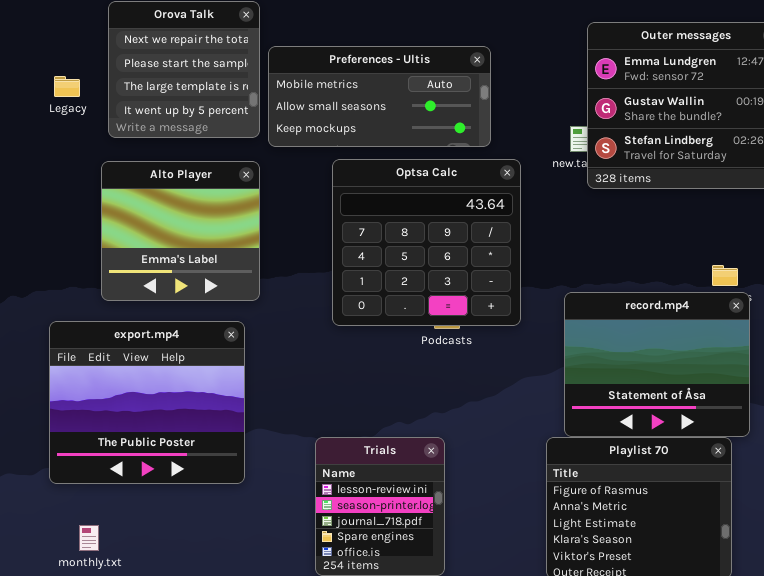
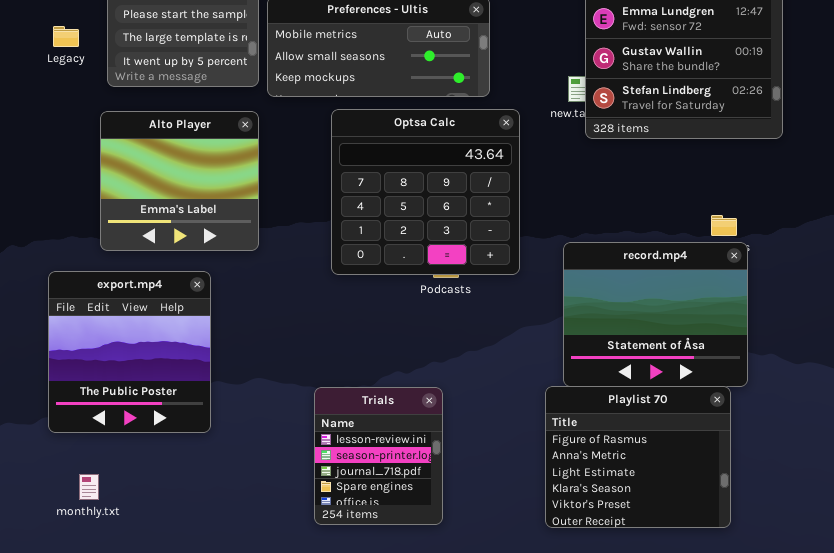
export.mp4: [49,321,245,484] -> [48,271,211,433], resized

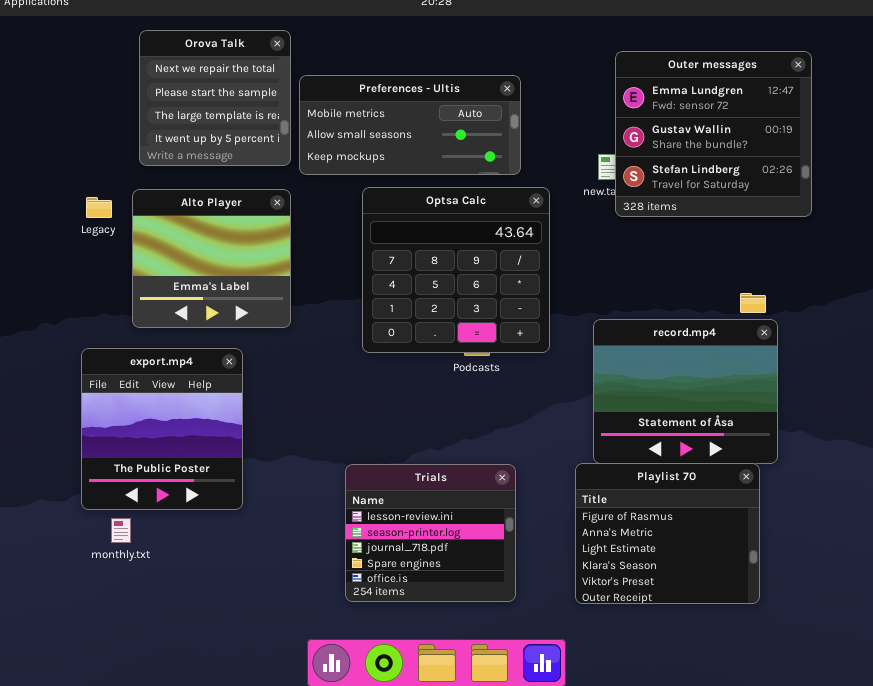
Legacy: [53,26,79,47] -> [86,197,112,218], moved
Trials: [314,387,443,525] -> [345,464,516,602], resized
monthly.txt: [79,474,99,500] -> [111,518,131,543], moved

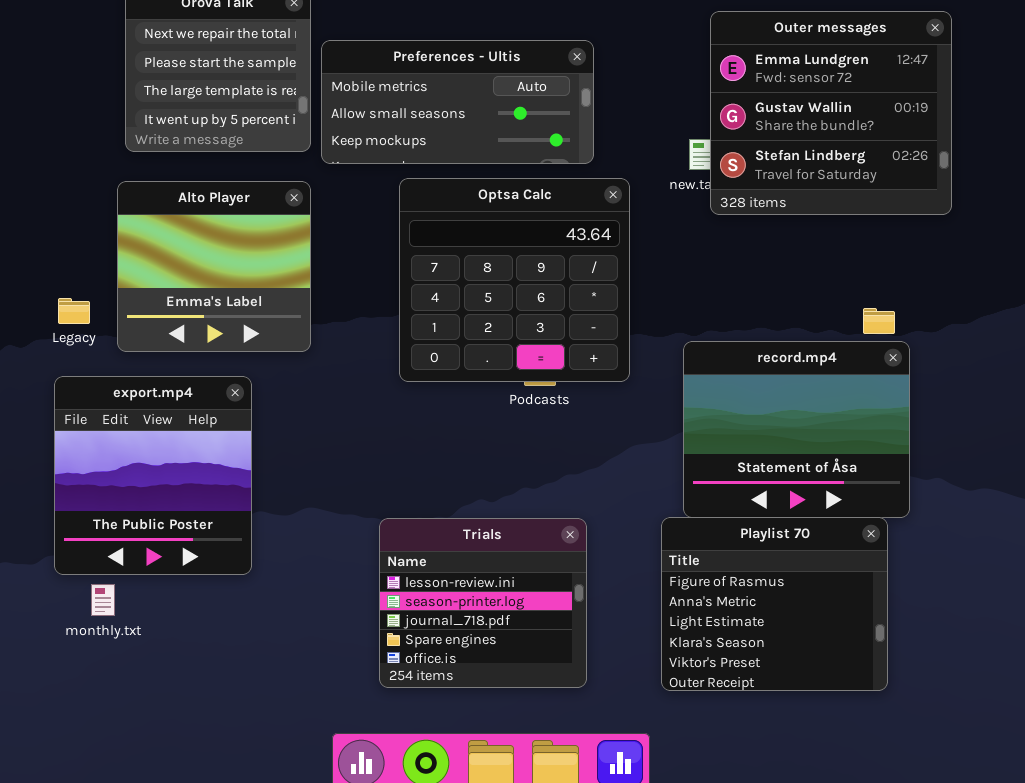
Legacy: [86,197,112,218] -> [58,298,90,324], moved

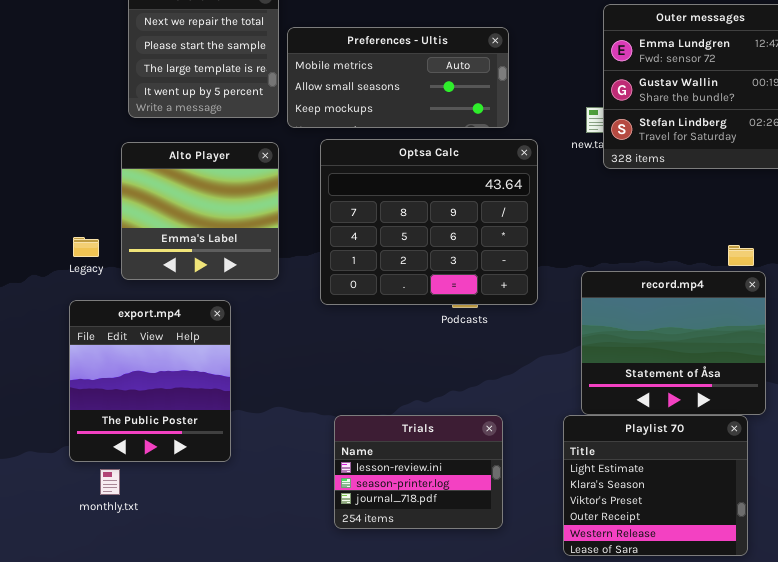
Optsa Calc: [399,178,630,382] -> [320,139,538,305], resized
Playlist 70: [661,517,888,691] -> [563,415,748,556], scrolled down 2 rows
Trials: [379,518,587,688] -> [334,415,503,529], resized

